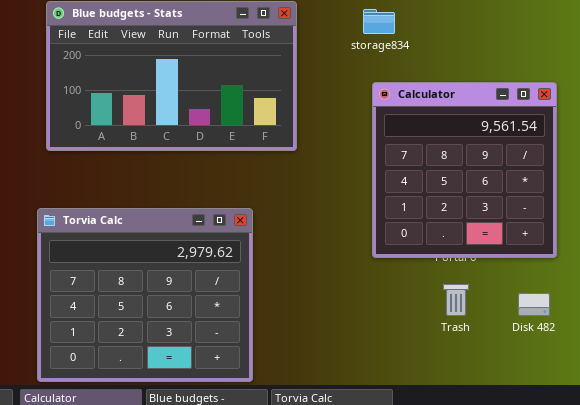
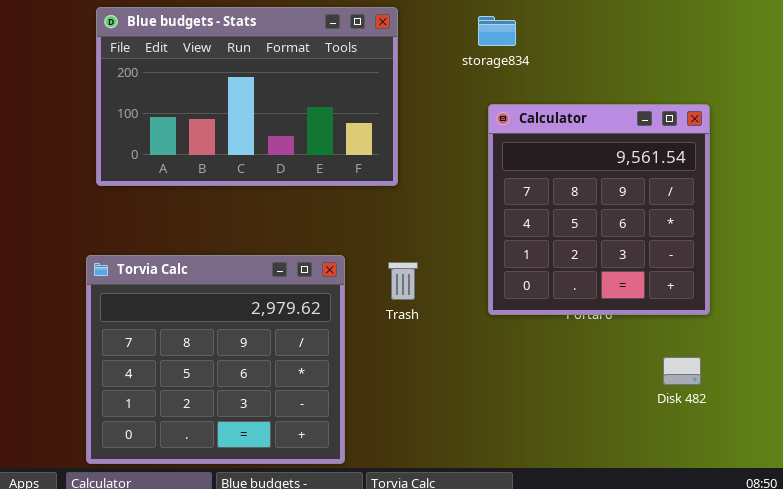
Trash: [443,284,469,316] -> [388,262,418,300], moved

